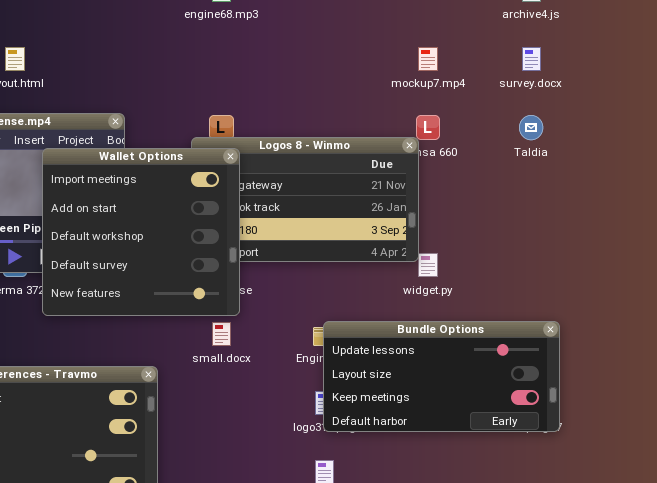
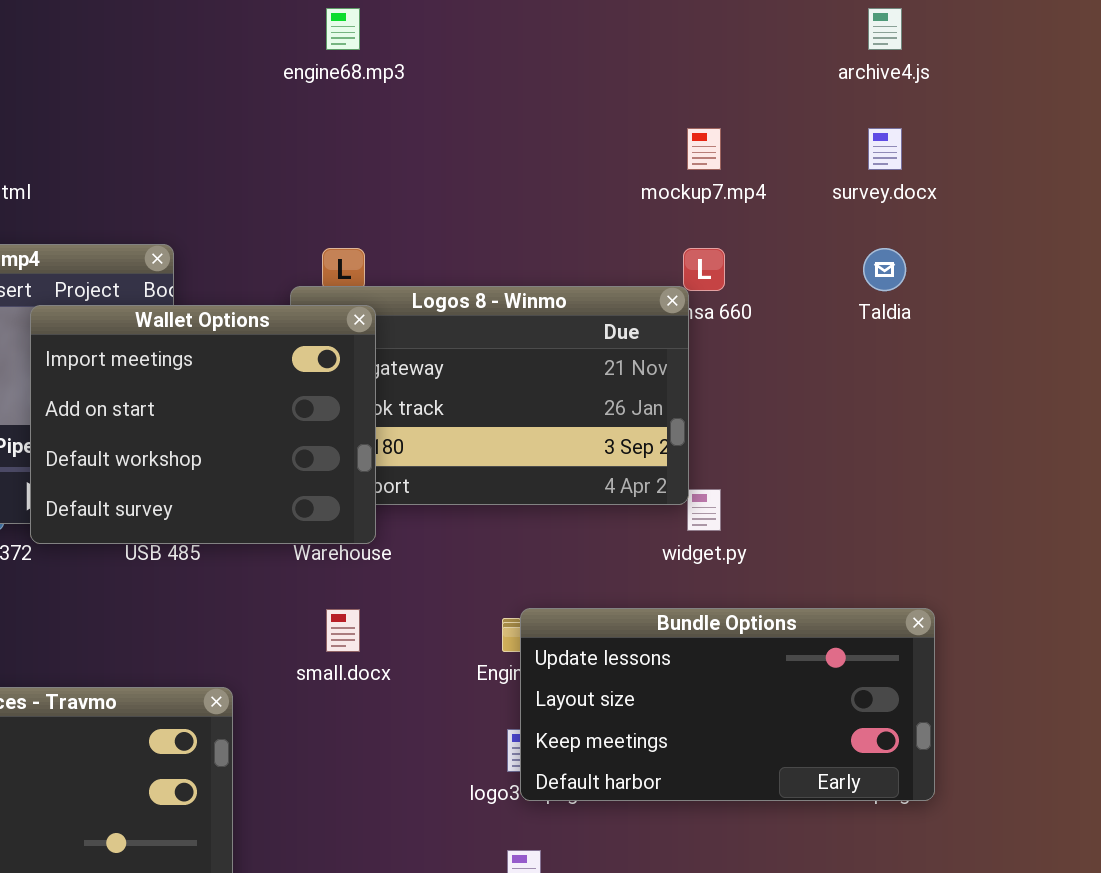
Wallet Options: [42,148,240,316] -> [30,305,376,544], resized

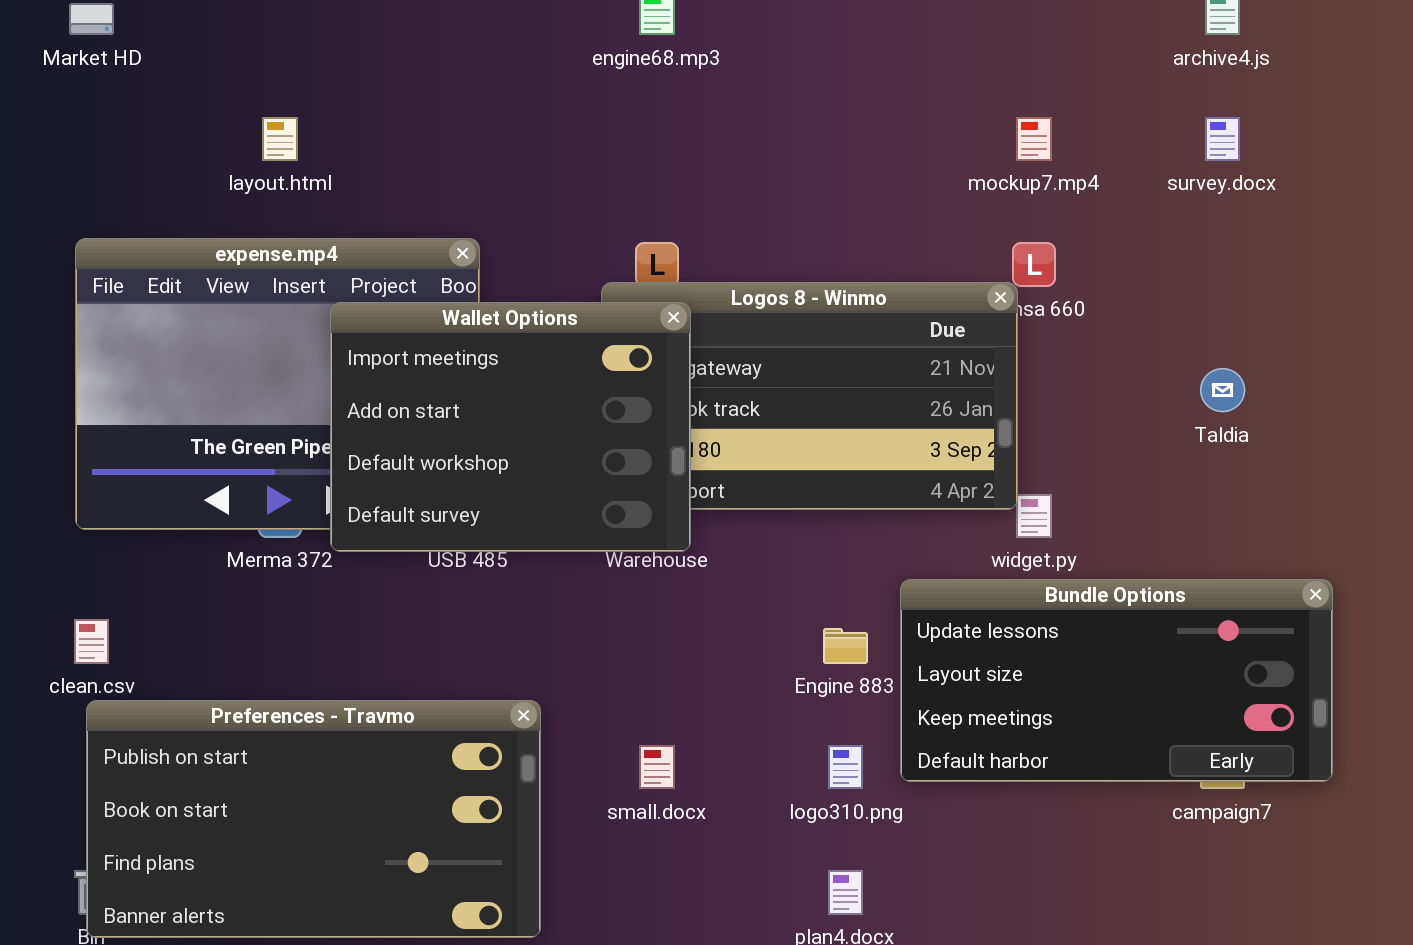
Taldia: [863,248,906,291] -> [1200,368,1245,412], moved
Bundle Options: [520,608,935,801] -> [900,579,1333,782], moved
small.docx: [326,609,360,652] -> [639,745,675,789], moved

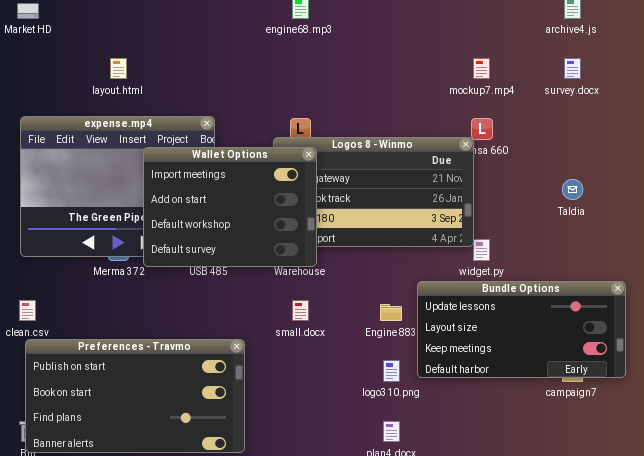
small.docx: [639,745,675,789] -> [292,300,309,321], moved

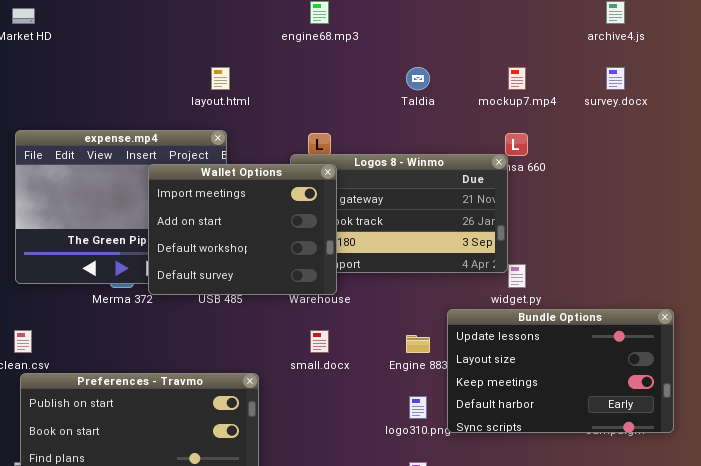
layout.html: [110,58,127,79] -> [211,67,230,90], moved
Taldia: [562,179,583,200] -> [406,67,430,90], moved
Bundle Options: [417,281,626,378] -> [447,309,674,433], resized

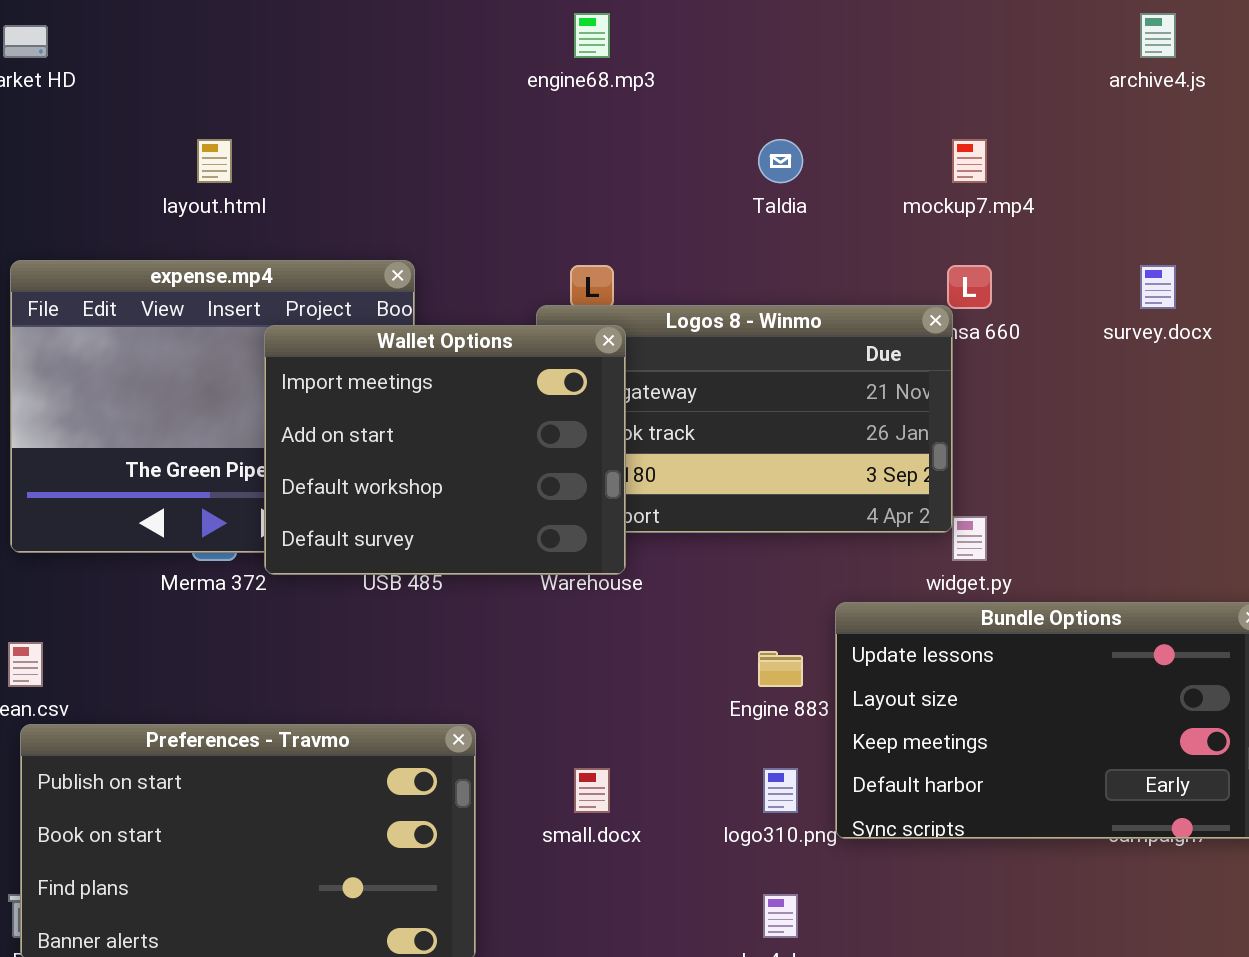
layout.html: [211,67,230,90] -> [197,139,232,183], moved
survey.docx: [606,67,625,90] -> [1140,265,1176,309], moved
small.docx: [310,330,329,353] -> [574,768,610,813], moved

